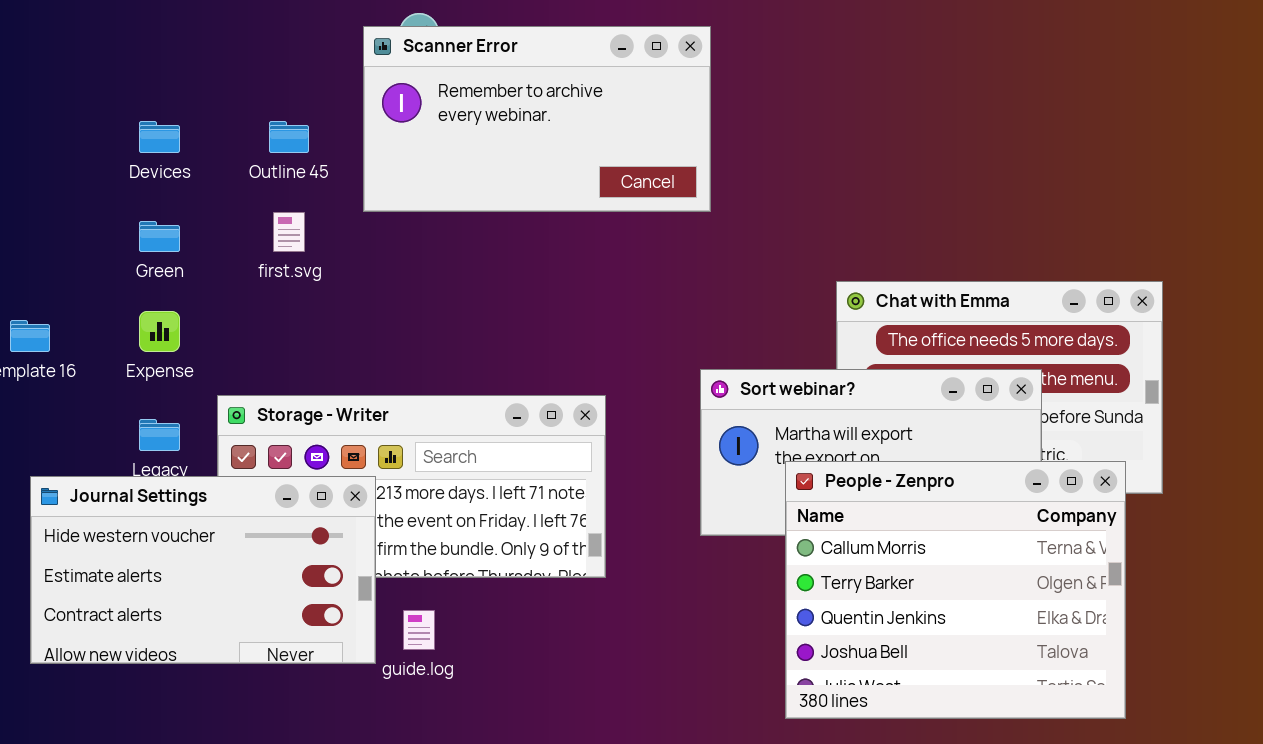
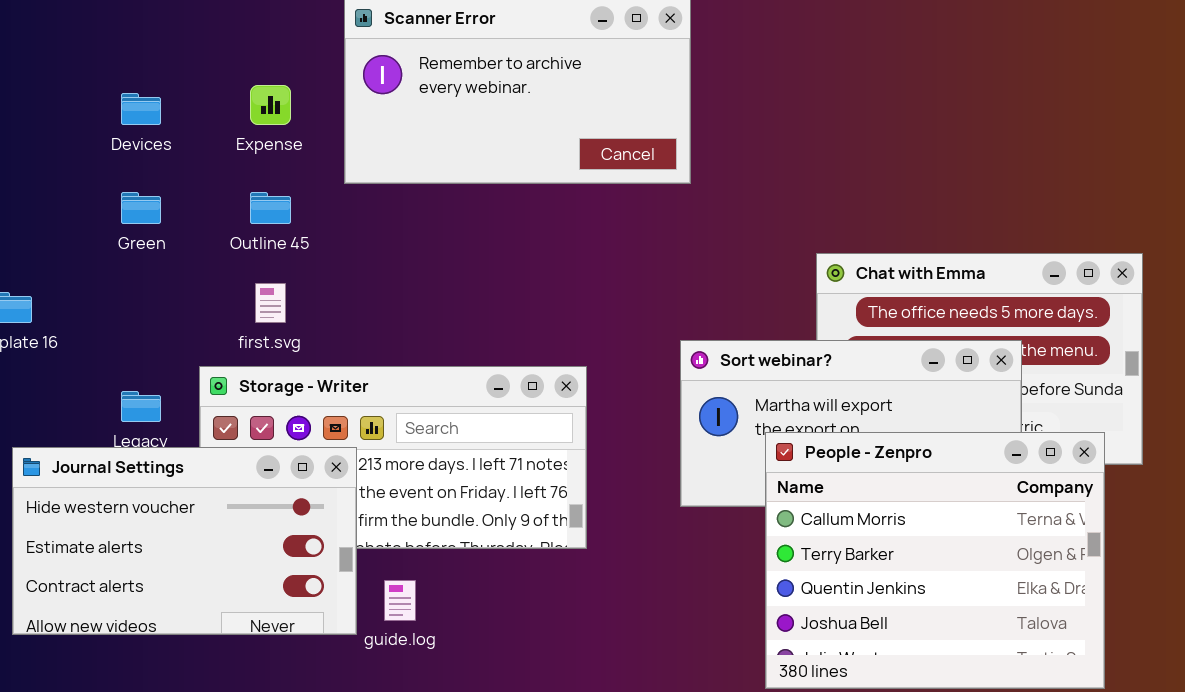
Outline 45: [269,121,309,153] -> [250,192,291,224], moved
first.svg: [273,212,305,252] -> [255,283,286,323], moved
Expense: [139,311,180,352] -> [250,85,291,125], moved

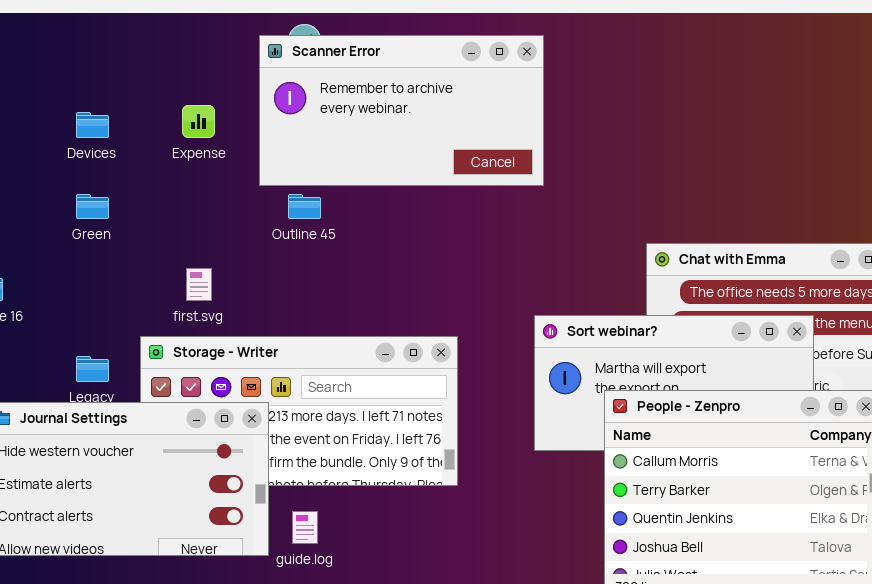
Outline 45: [250,192,291,224] -> [288,194,321,219], moved

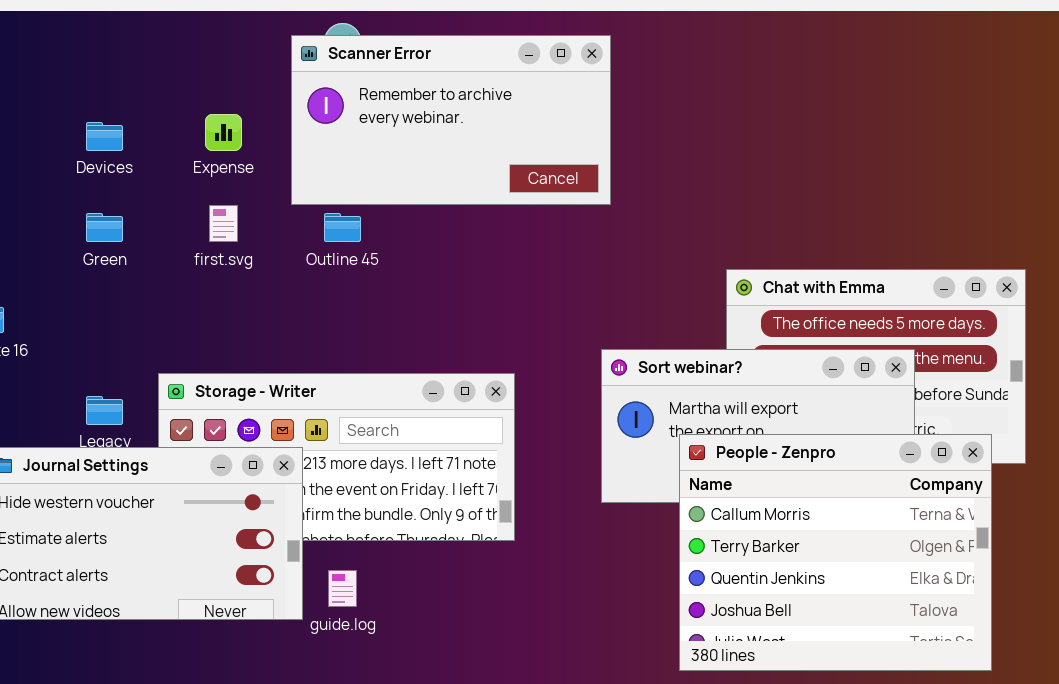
first.svg: [186,268,212,301] -> [209,205,238,242], moved

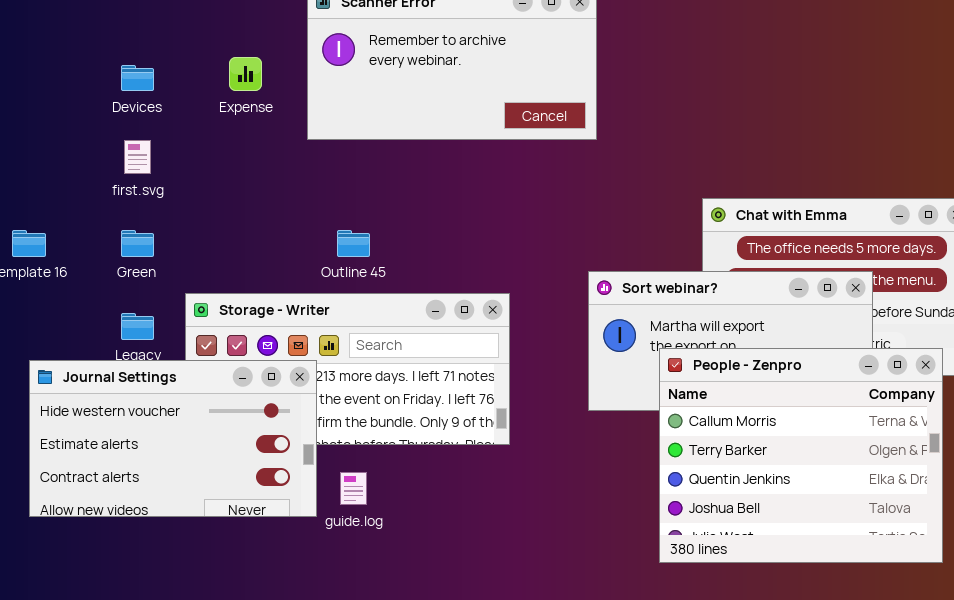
first.svg: [209,205,238,242] -> [124,140,151,174], moved
Green: [86,213,123,242] -> [121,230,154,257], moved
Outline 45: [324,213,361,242] -> [337,230,370,257], moved

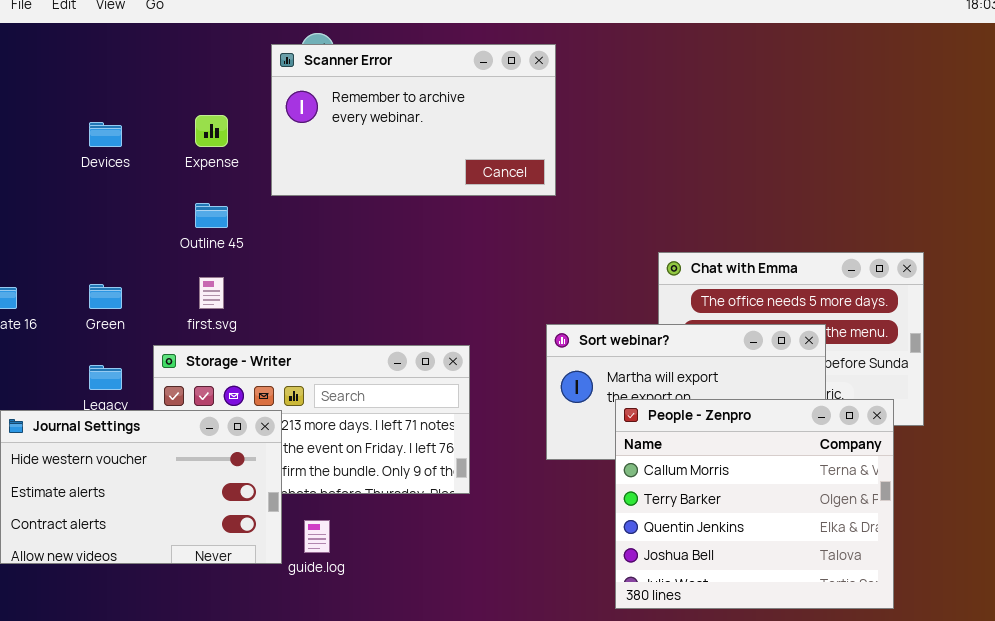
first.svg: [124,140,151,174] -> [199,277,224,309], moved
Outline 45: [337,230,370,257] -> [195,203,228,228], moved

